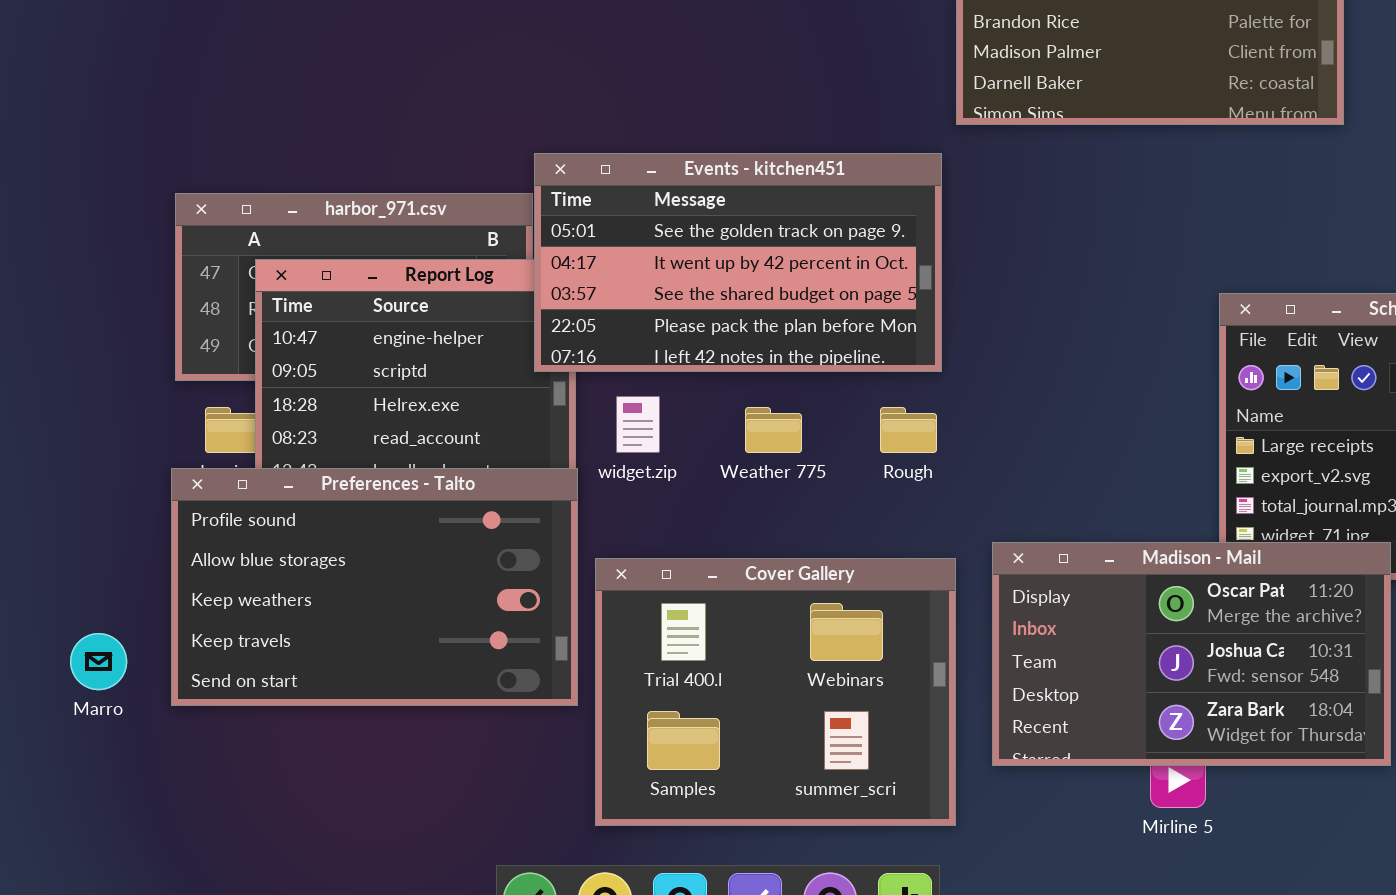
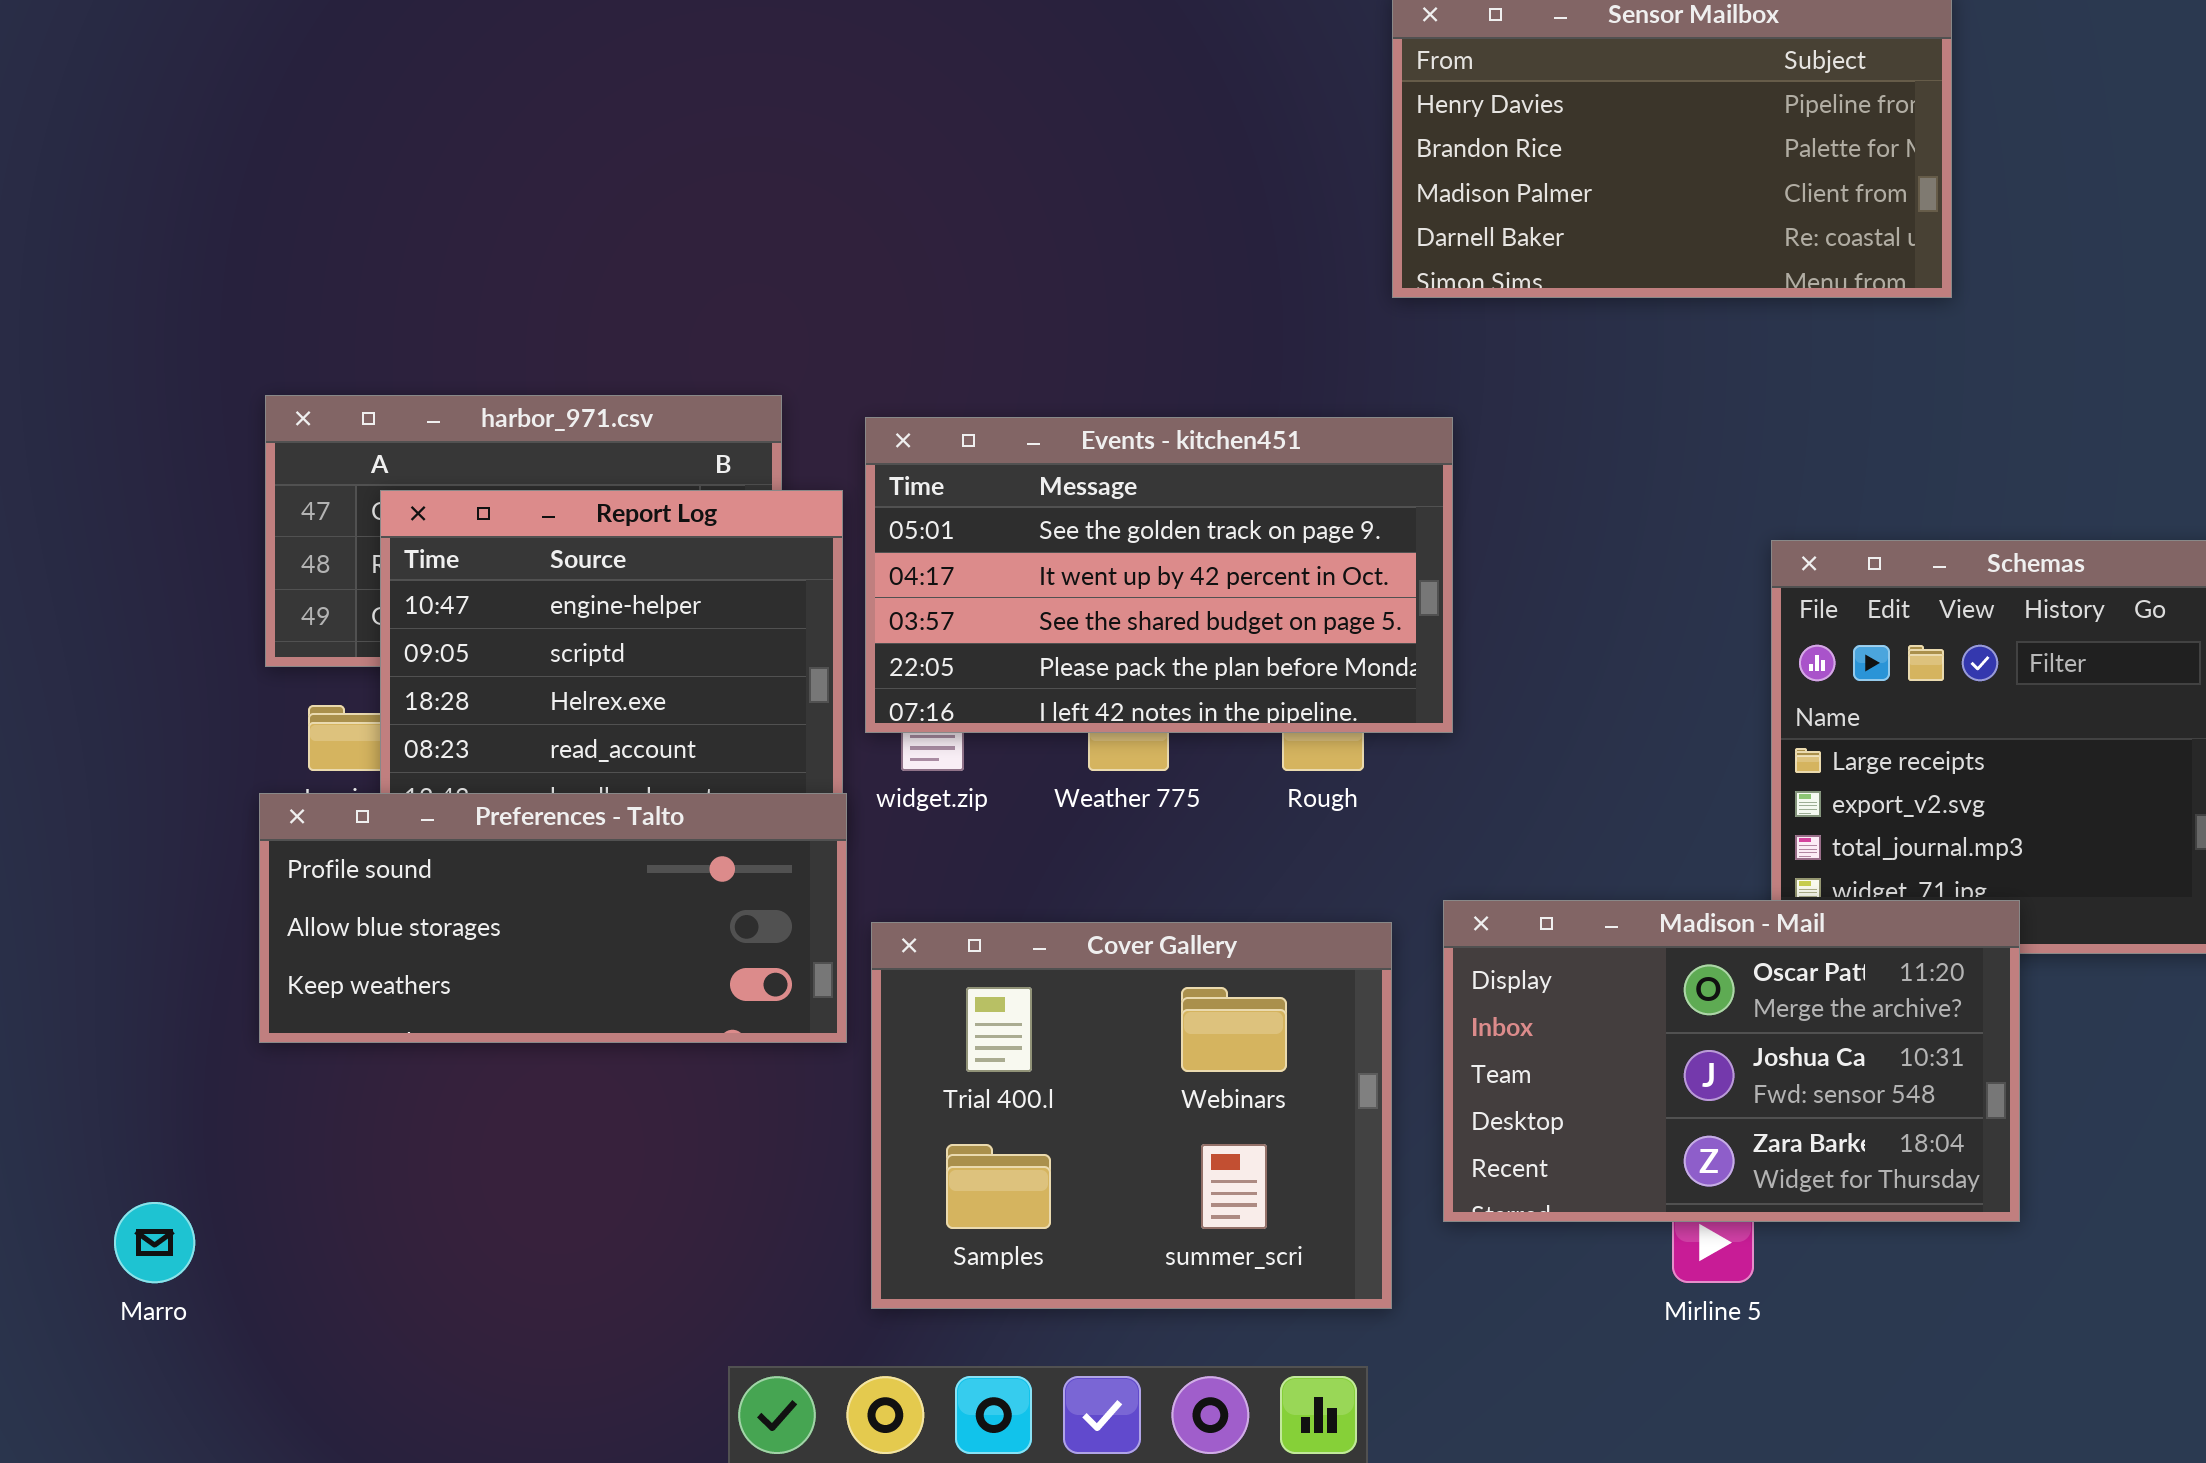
Events - kitchen451: [534,153,942,372] -> [865,417,1453,733], moved
Preferences - Talto: [171,468,578,706] -> [259,793,847,1043], resized
Marro: [70,633,127,690] -> [114,1202,195,1283], moved

